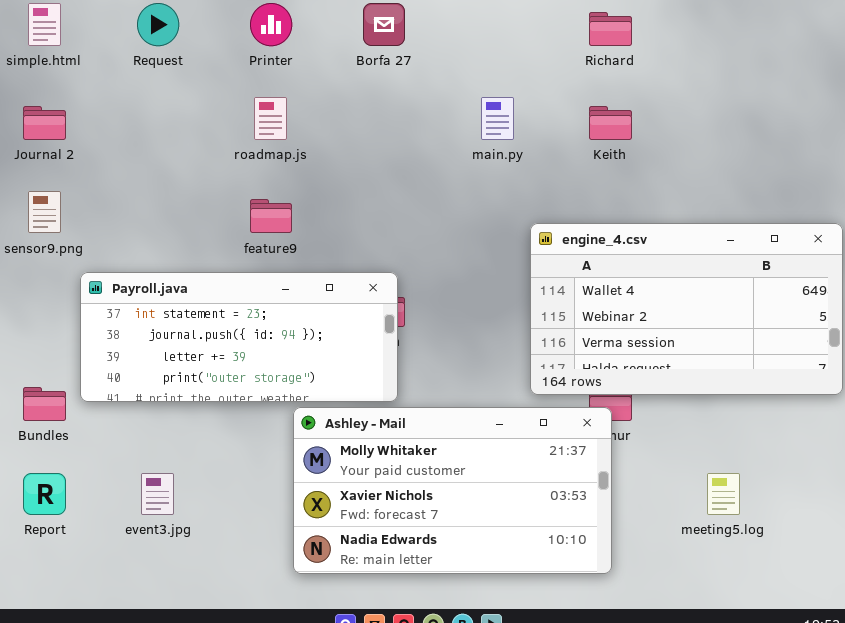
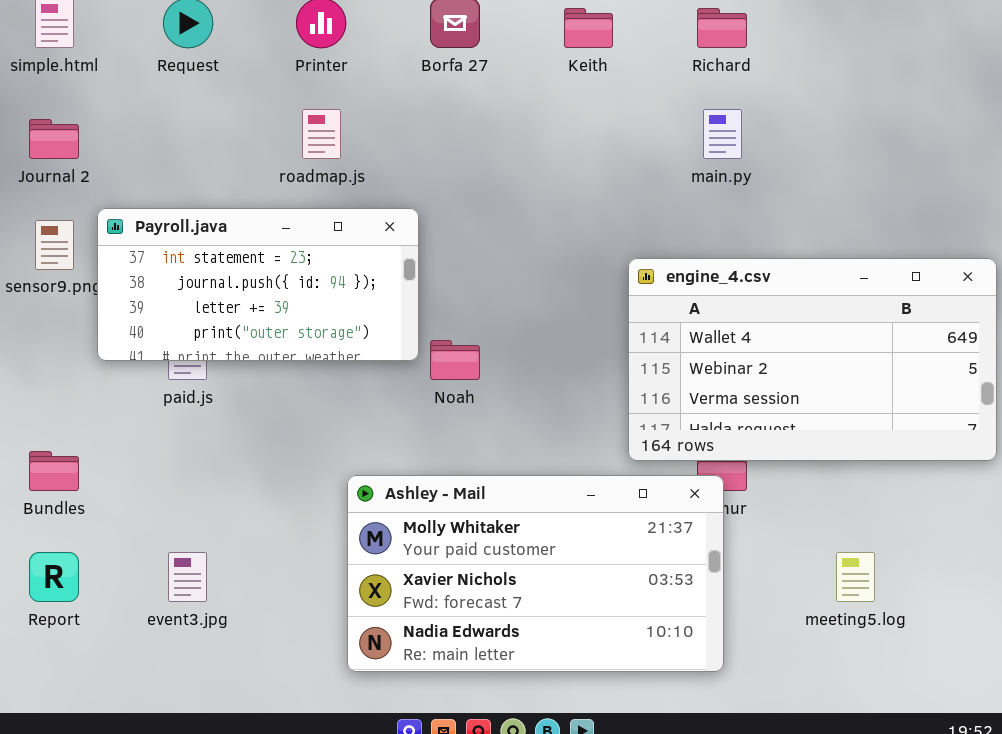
main.py: [481,97,514,140] -> [703,109,742,159], moved
Keith: [589,106,632,140] -> [564,8,613,48], moved
Payroll.java: [80,272,398,402] -> [97,208,419,361], moved, resized

